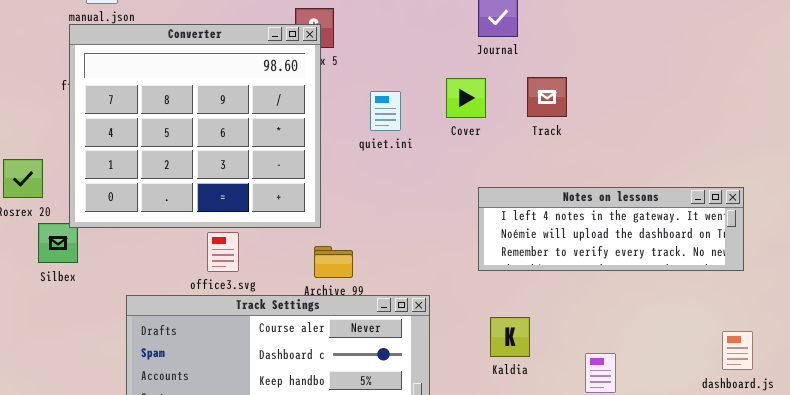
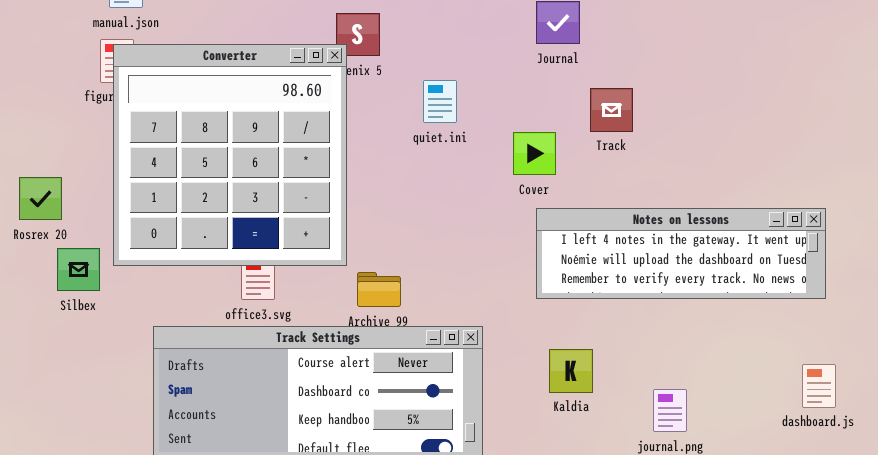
Converter: [69,24,321,228] -> [113,44,347,266], moved, resized
Cover: [446,78,486,118] -> [513,132,556,175], moved
quiet.ini: [370,91,401,131] -> [423,80,457,123], moved

